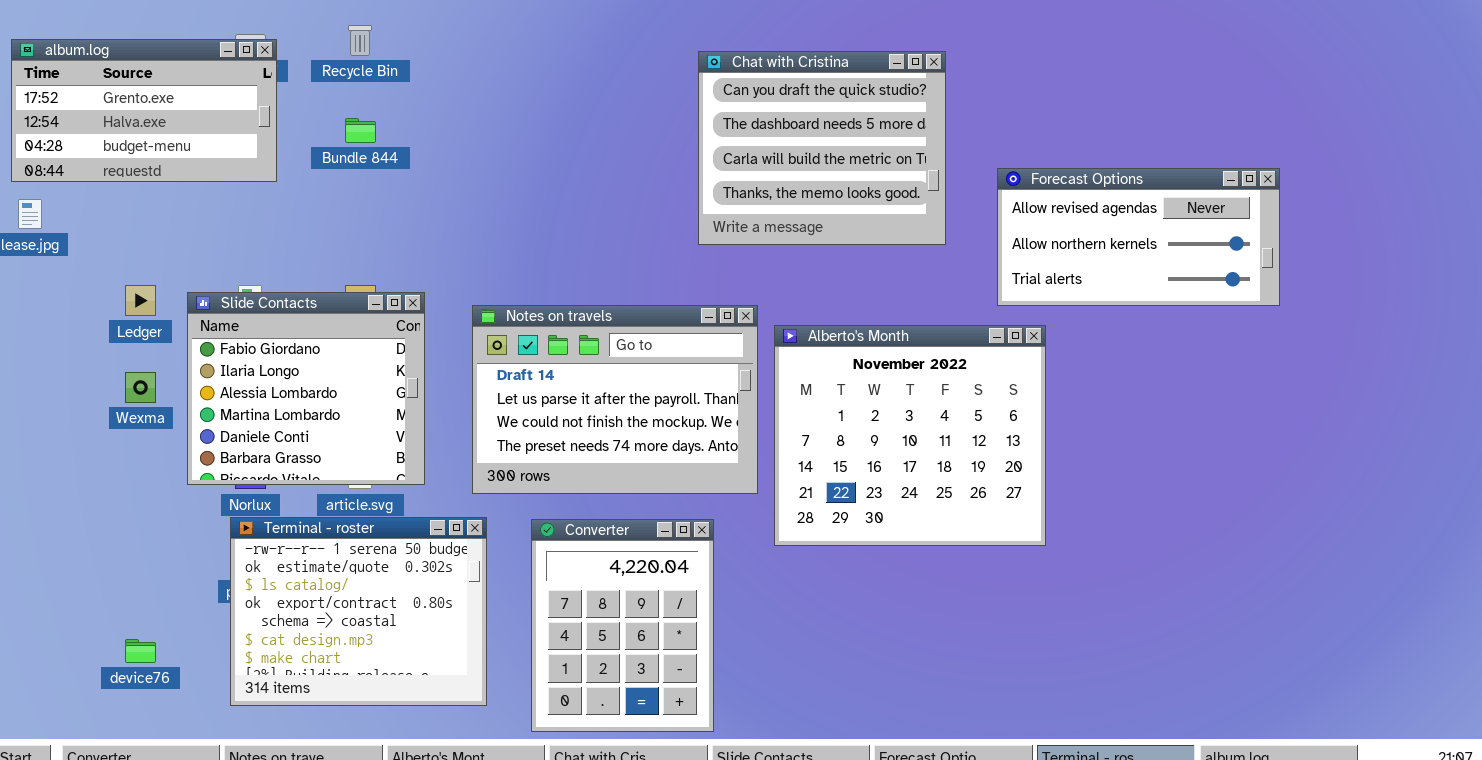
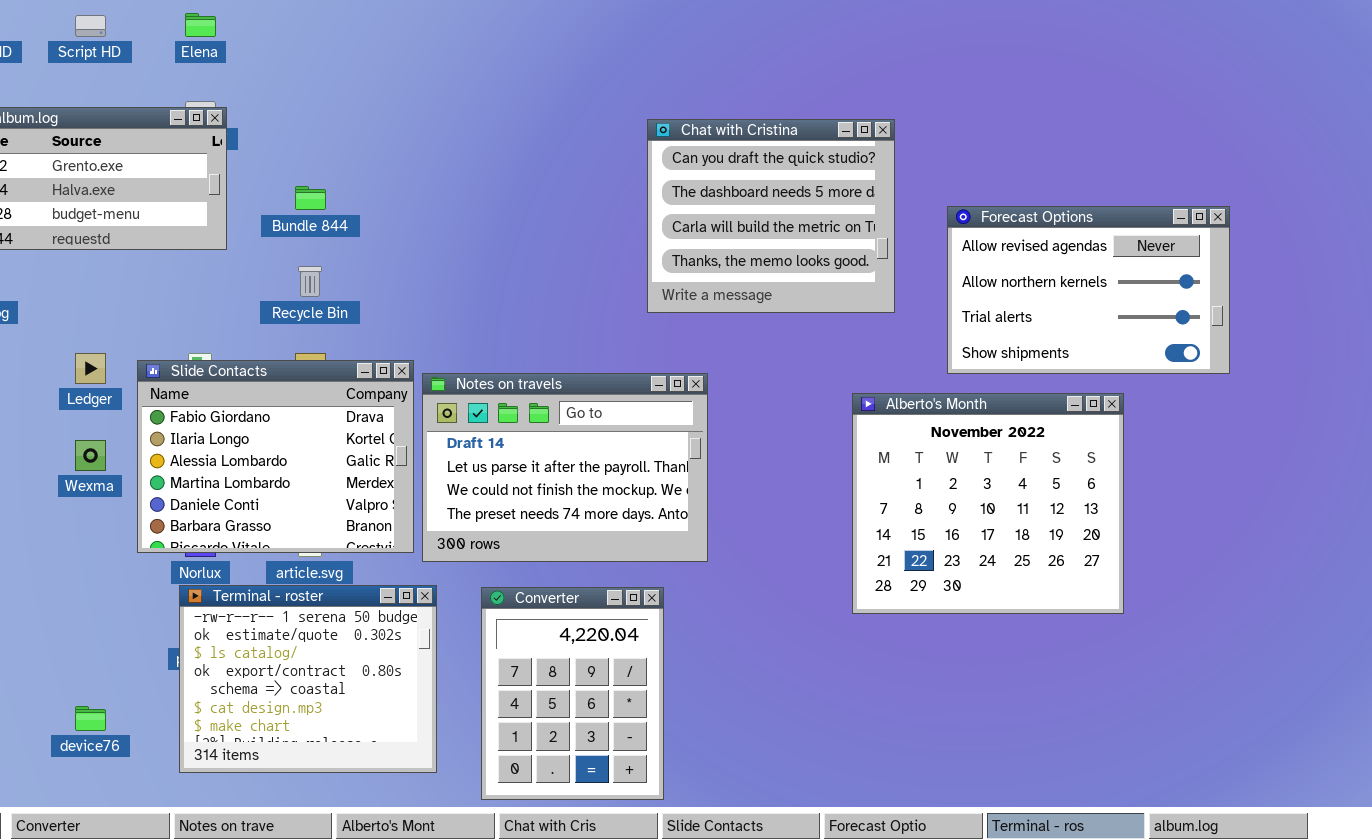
Recycle Bin: [348,25,372,56] -> [298,266,322,297], moved
Forecast Options: [997,168,1280,306] -> [947,206,1230,374], resized
Slide Contacts: [187,292,425,485] -> [137,360,414,553], resized
Alberto's Month: [774,325,1046,546] -> [852,393,1124,614], moved

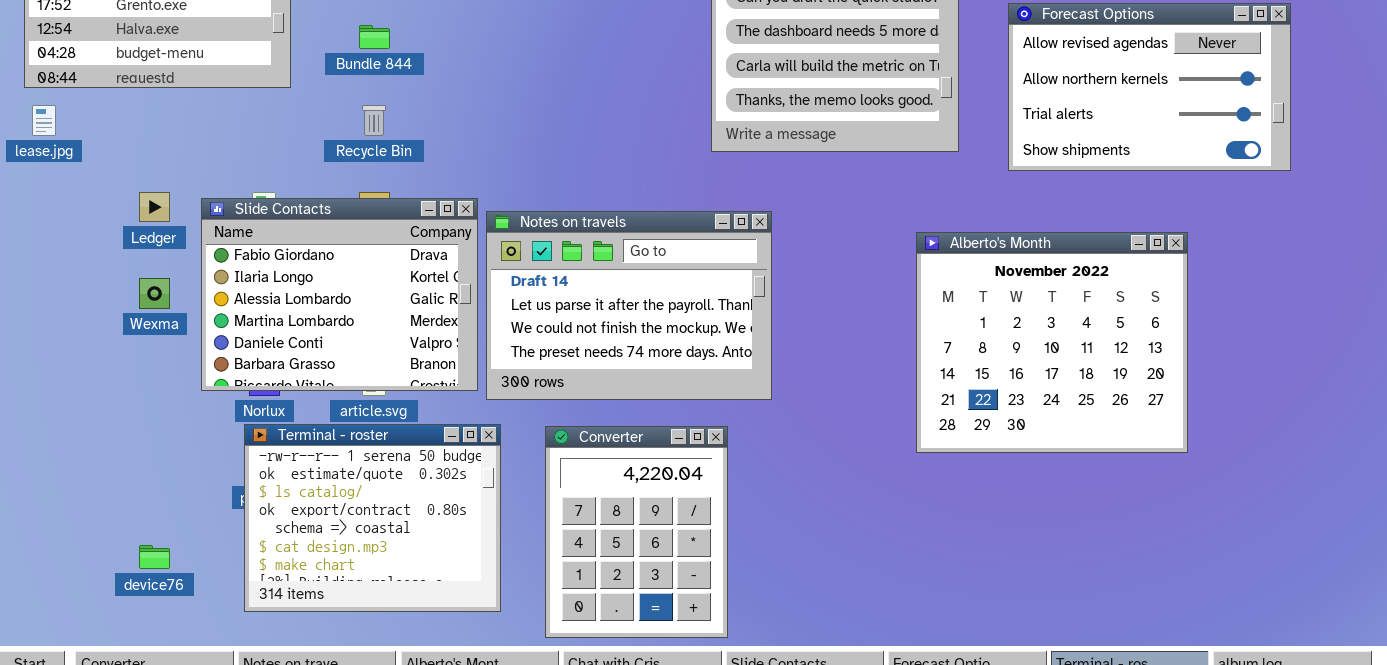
Forecast Options: [947,206,1230,374] -> [1008,3,1291,171], moved

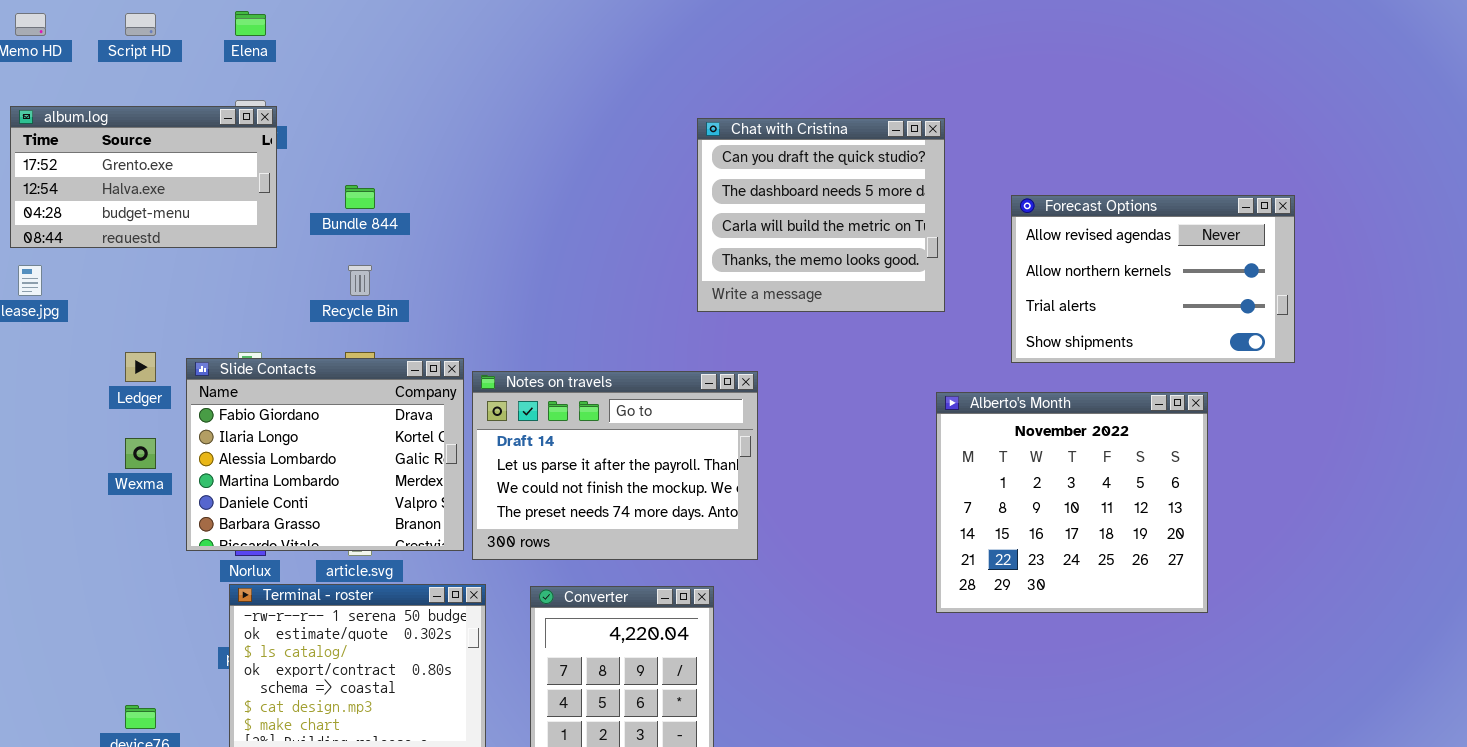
Forecast Options: [1008,3,1291,171] -> [1011,195,1295,363], moved
Alberto's Month: [916,232,1188,453] -> [936,392,1208,613], moved

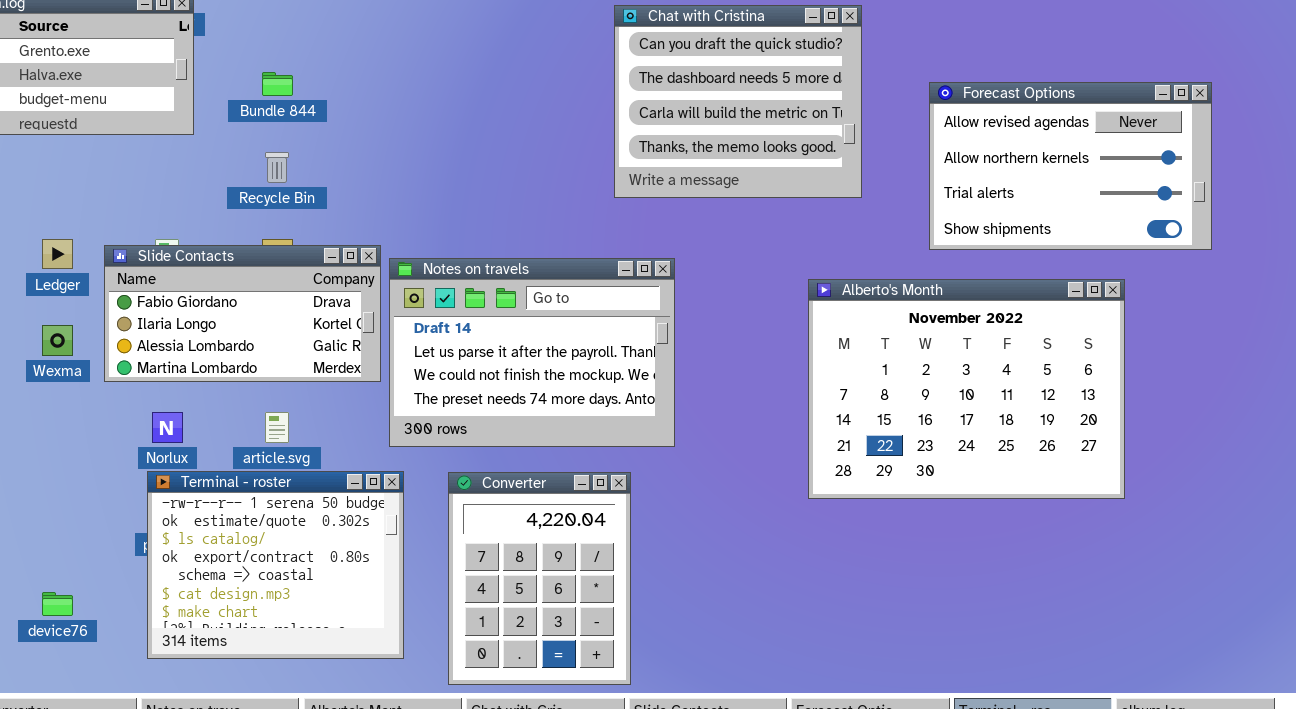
Slide Contacts: [186,358,464,551] -> [104,245,381,382], resized
Alberto's Month: [936,392,1208,613] -> [808,279,1125,499], resized

